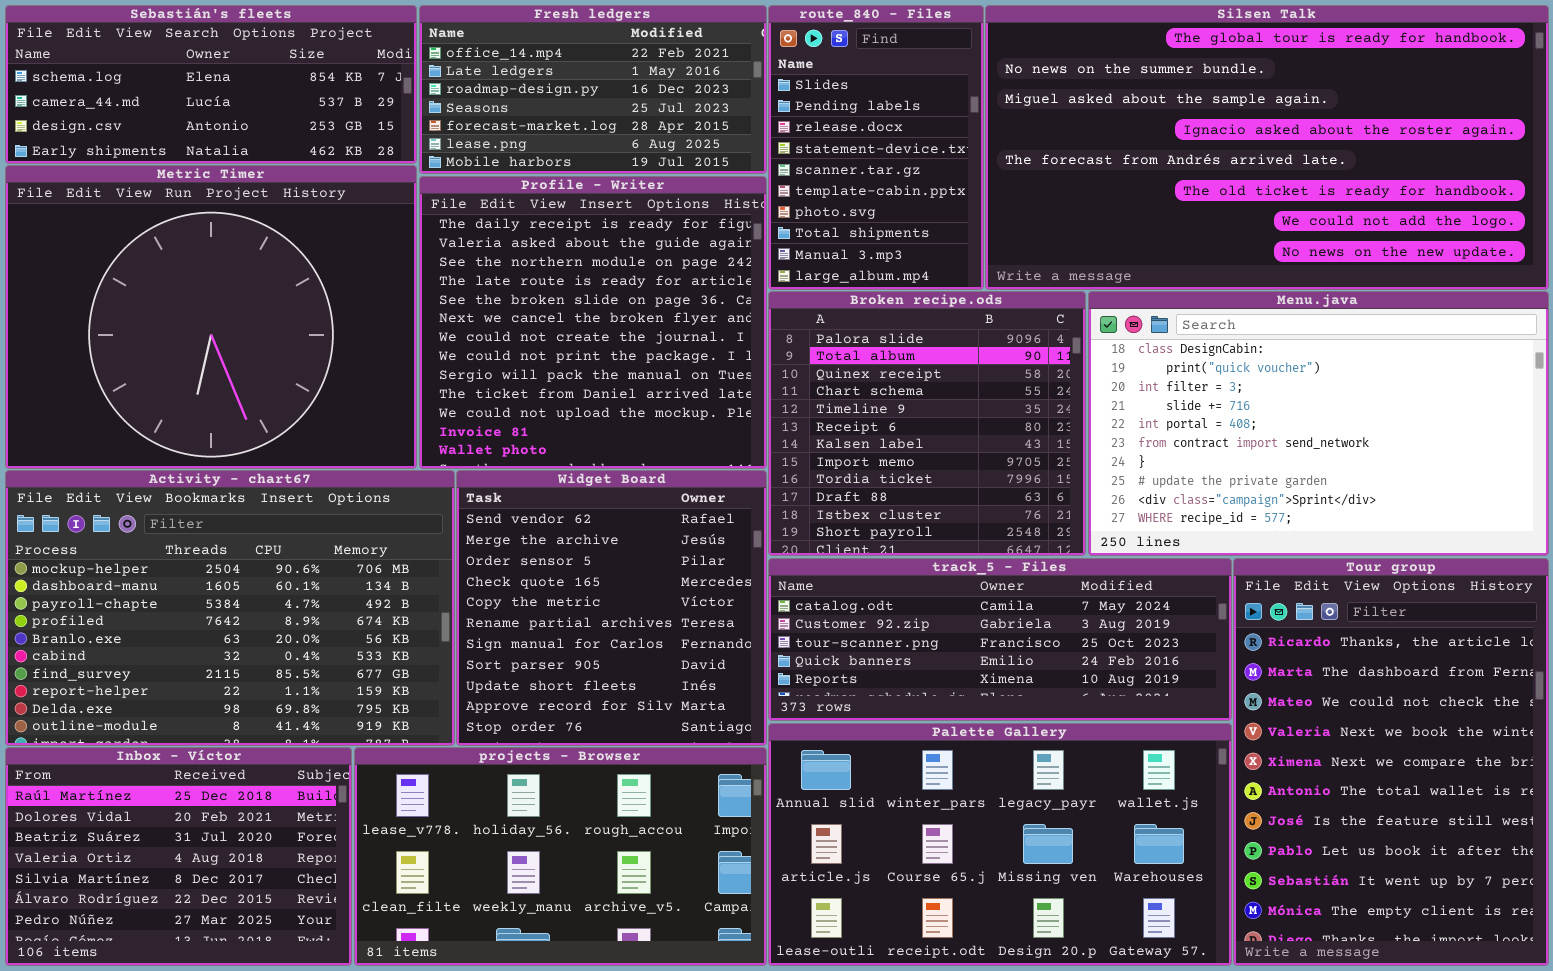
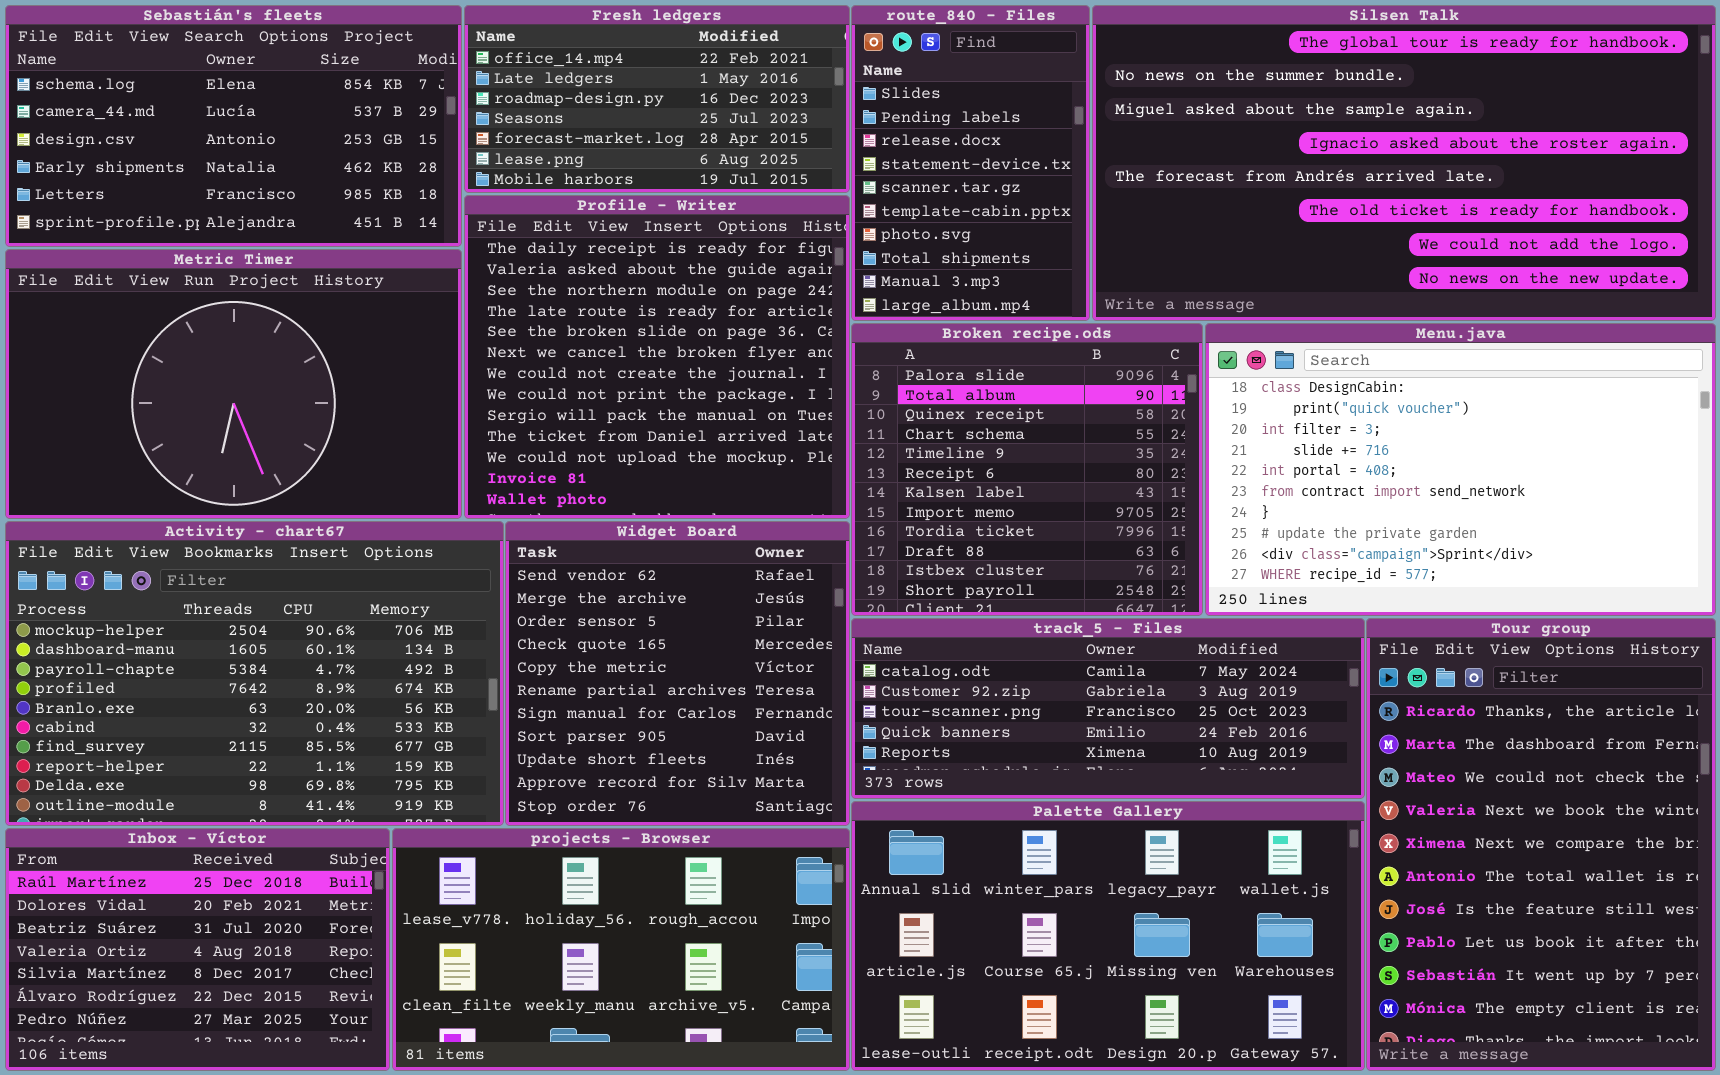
Sebastián's fleets: [5,5,417,164] -> [5,5,462,247], resized
Metric Timer: [5,165,417,469] -> [5,249,462,519], resized

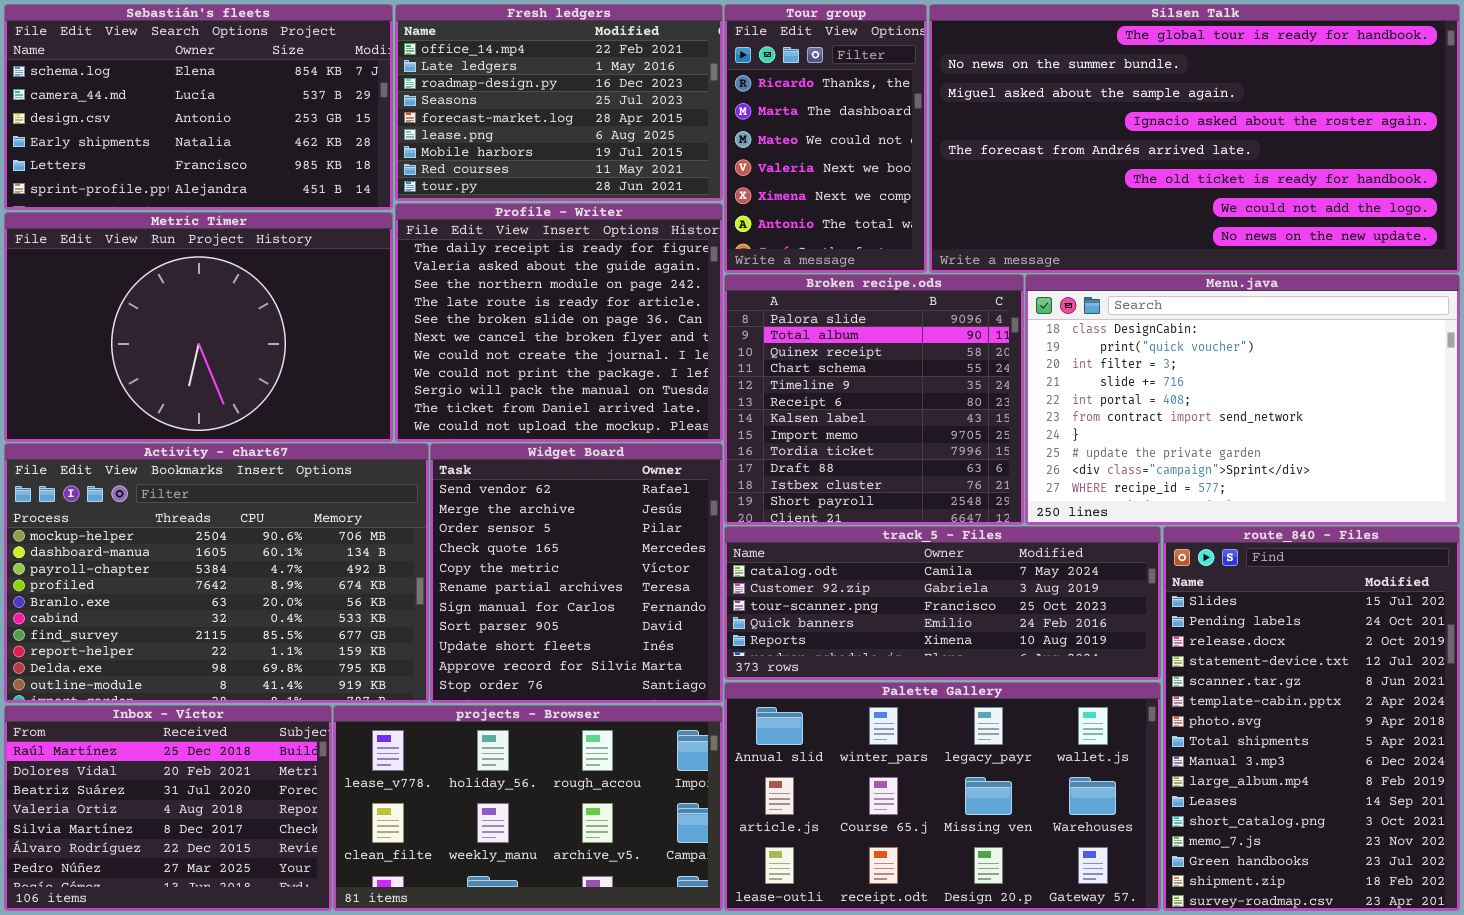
Fresh ledgers: [464,5,850,193] -> [395,4,723,201], resized
route_840 - Files: [851,5,1090,321] -> [1163,526,1460,911], moved, resized
Profile - Writer: [464,195,850,519] -> [395,203,723,442], resized
Tour group: [1366,618,1716,1071] -> [724,4,927,273], moved, resized

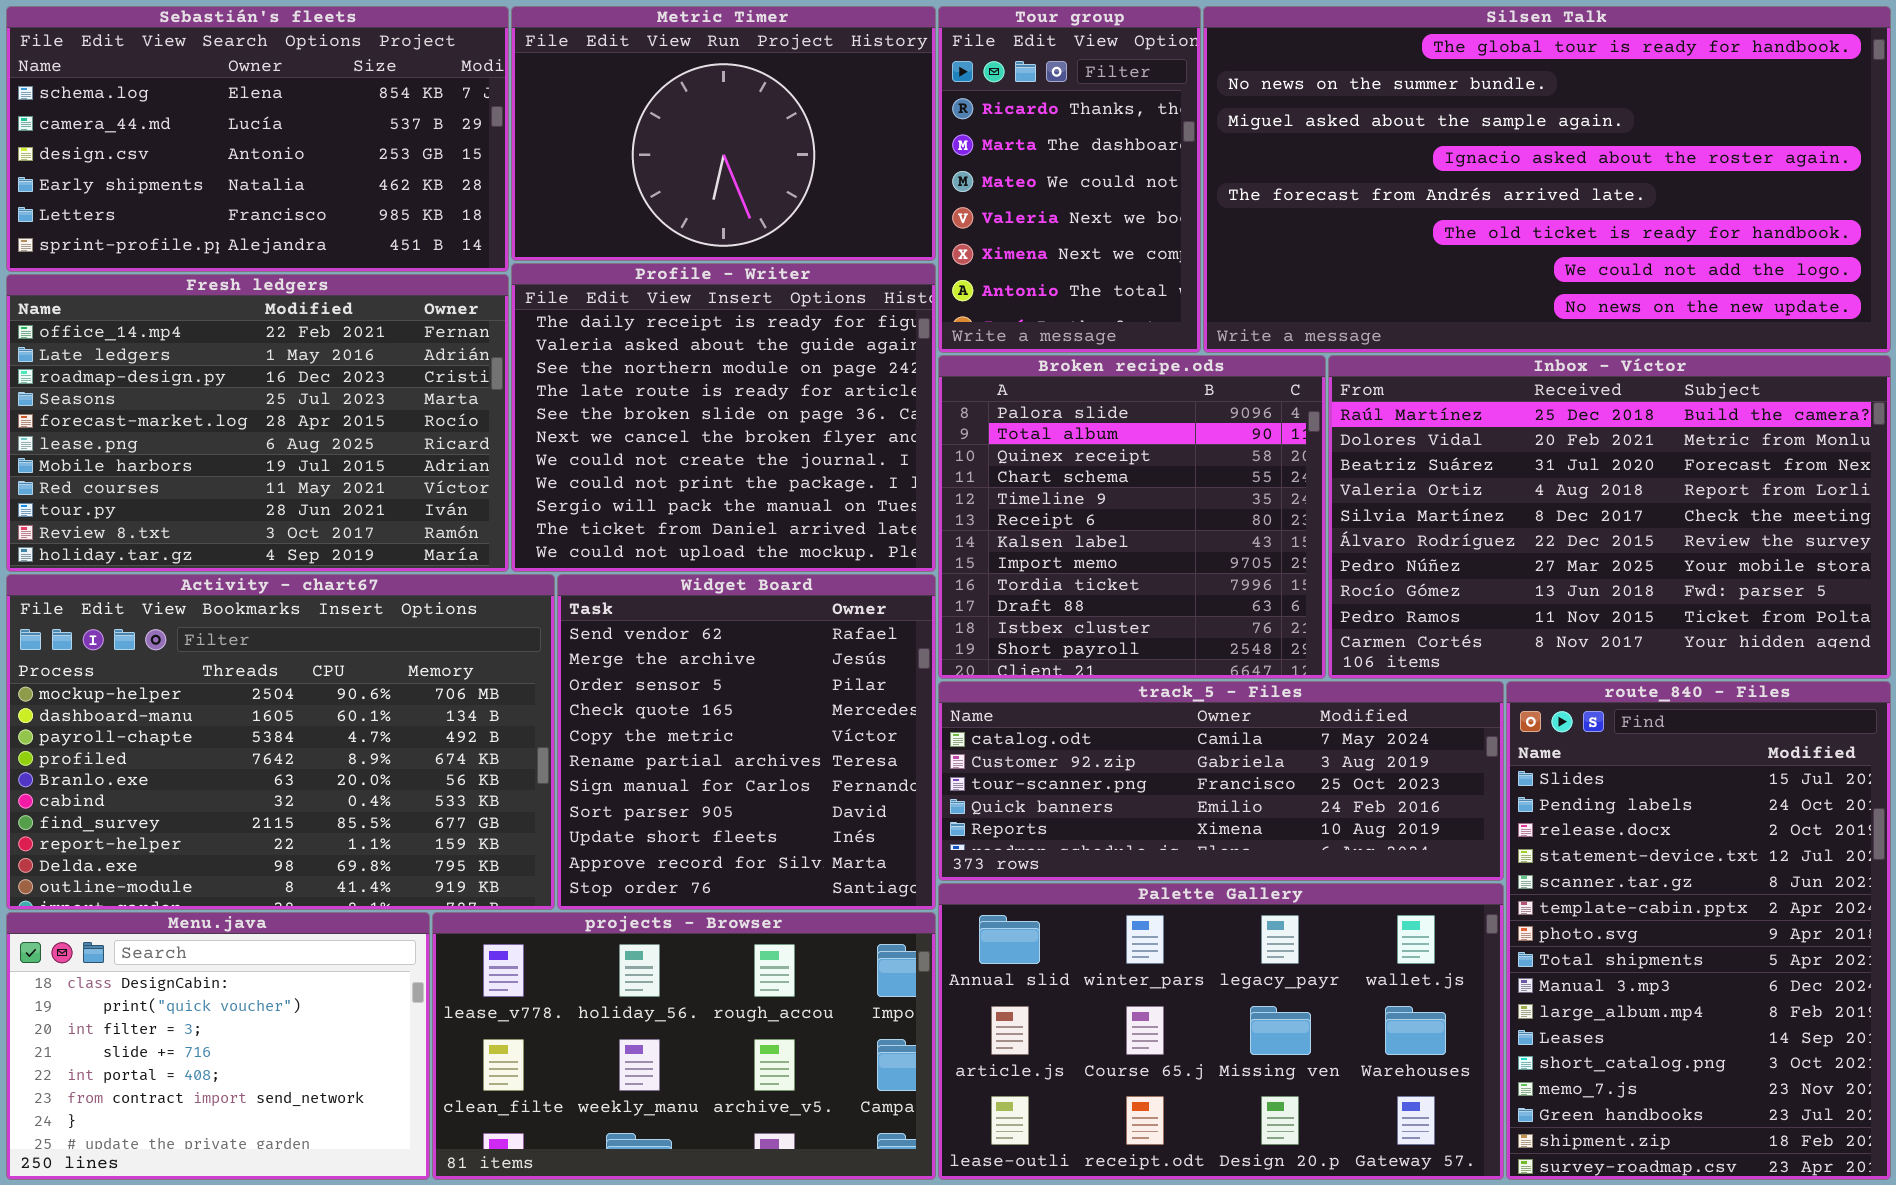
Fresh ledgers: [395,4,723,201] -> [6,274,509,572], moved, resized
Metric Timer: [4,212,393,442] -> [511,6,936,261], moved, resized
Menu.java: [1025,274,1460,525] -> [6,912,430,1180], moved, resized
Inbox - Víctor: [4,705,332,911] -> [1328,355,1891,679], moved, resized

